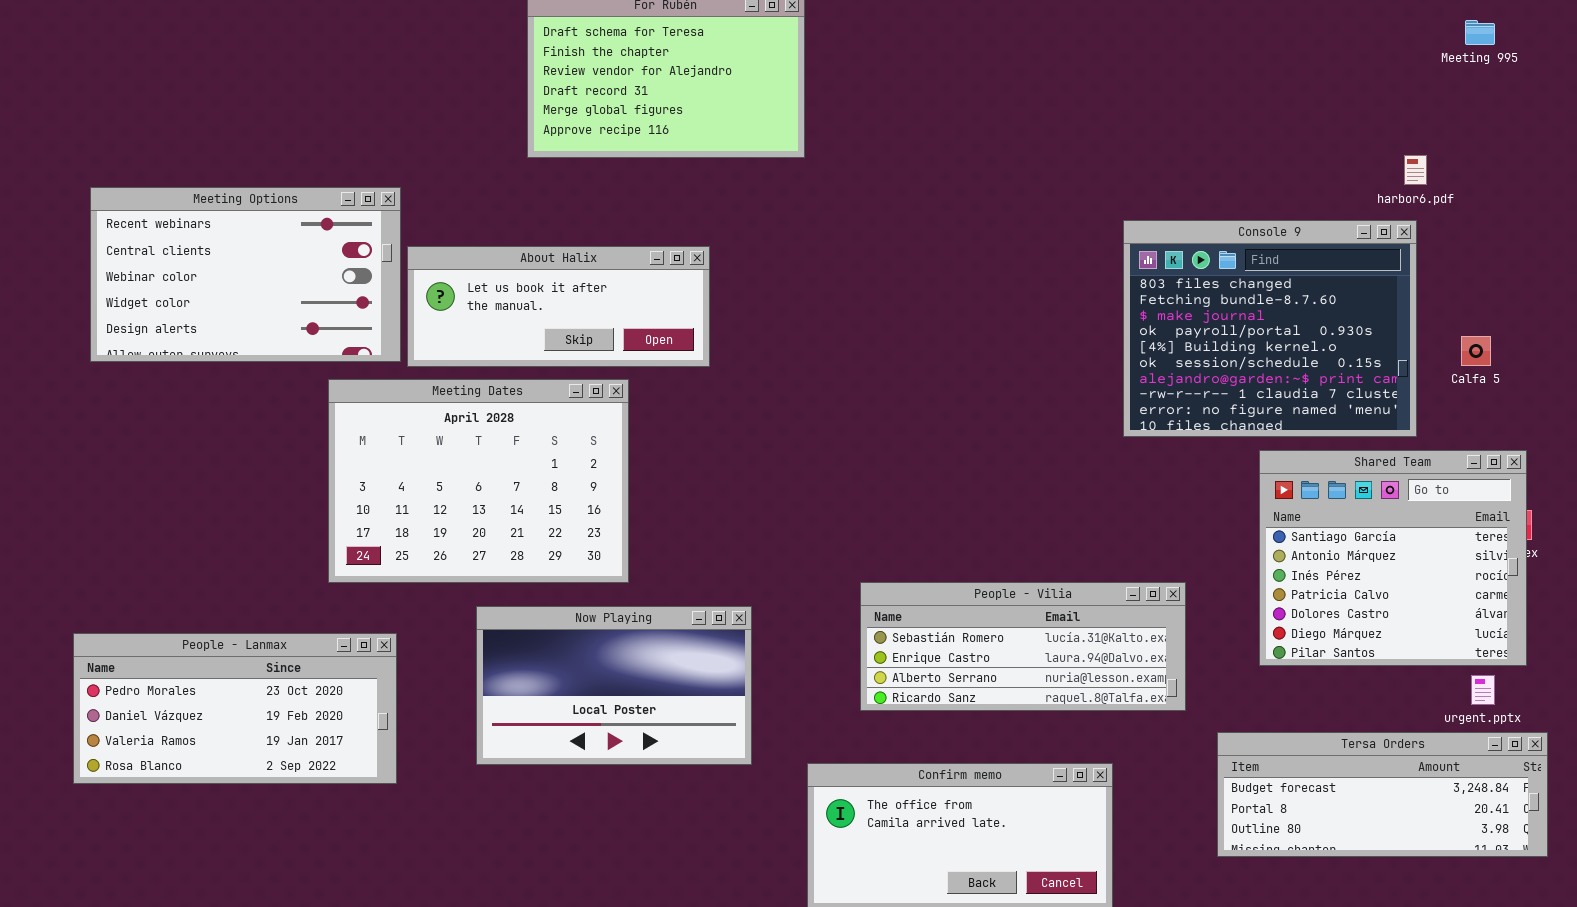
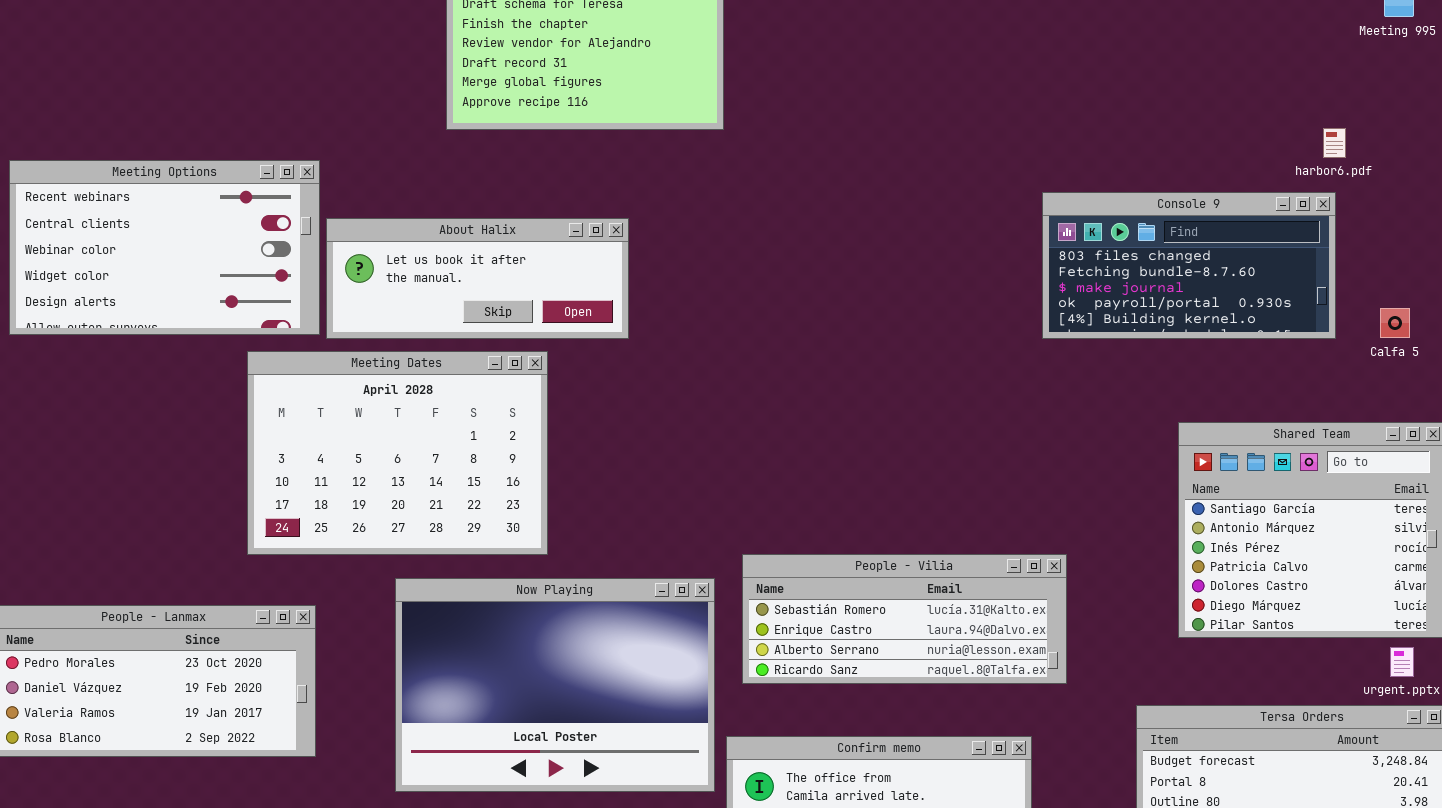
Console 9: [1123,220,1417,437] -> [1042,192,1336,339], resized
People - Vilia: [860,582,1186,711] -> [742,554,1067,684], moved
Now Playing: [476,606,752,765] -> [395,578,715,792], resized

